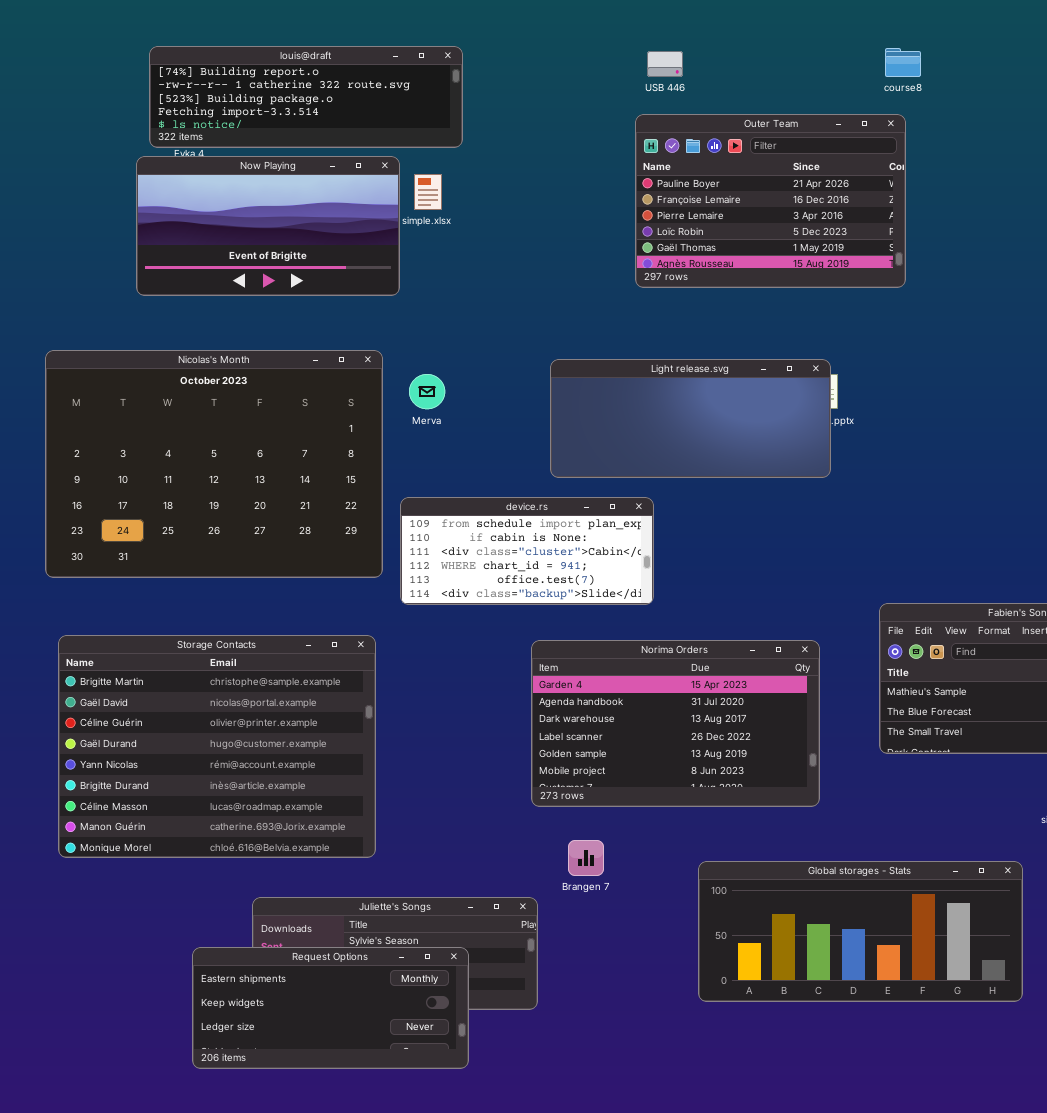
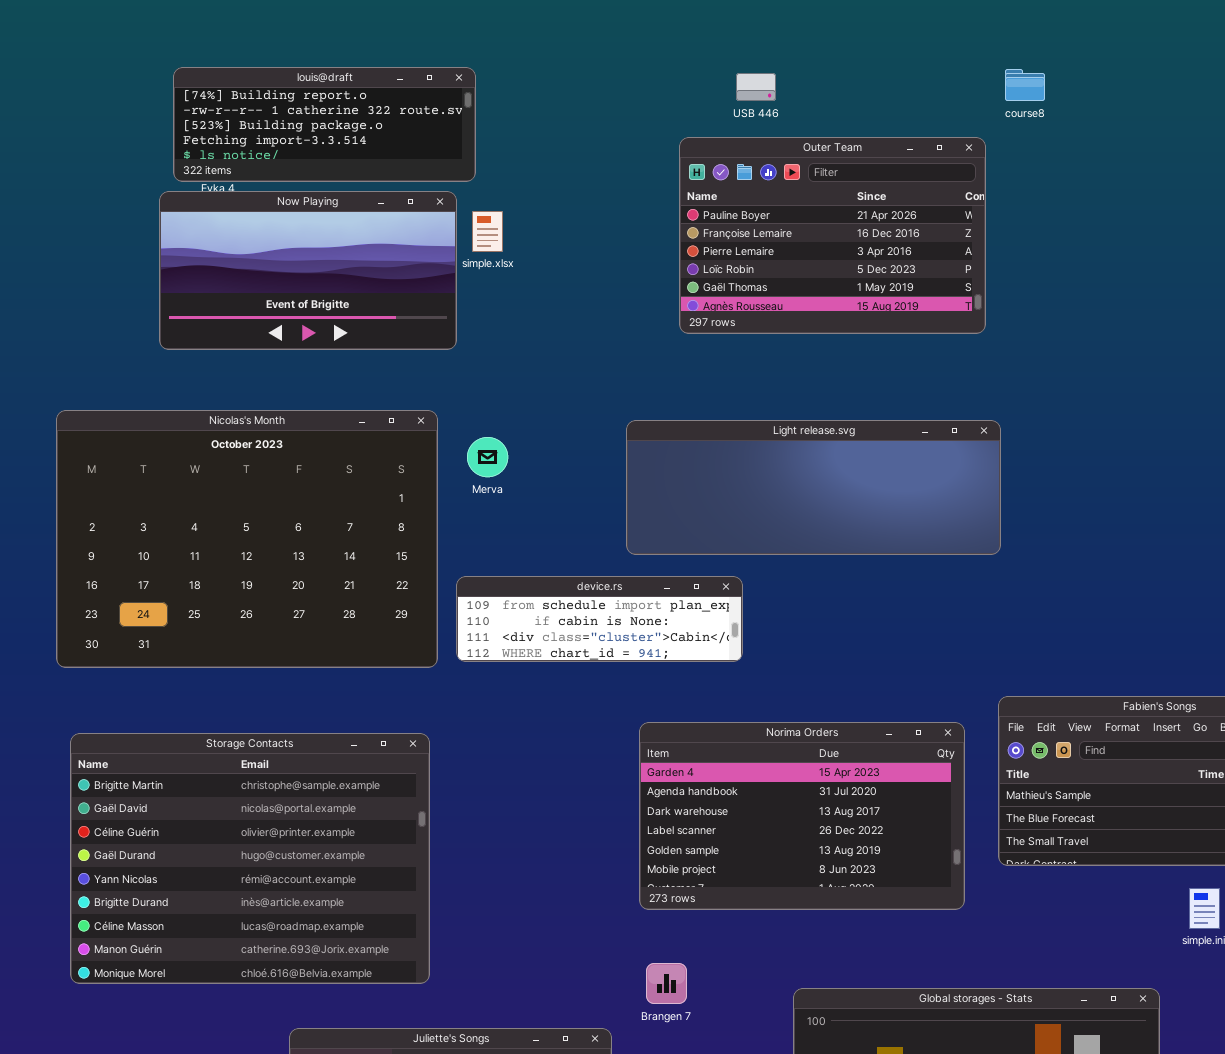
louis@draft: [149,46,463,148] -> [173,67,476,182], resized
Outer Team: [635,114,906,288] -> [679,137,986,334], moved
Light release.svg: [550,359,831,478] -> [626,420,1001,555], resized
device.rs: [400,497,654,605] -> [456,576,743,662], resized
Norima Orders: [531,640,820,807] -> [639,722,965,910], moved

